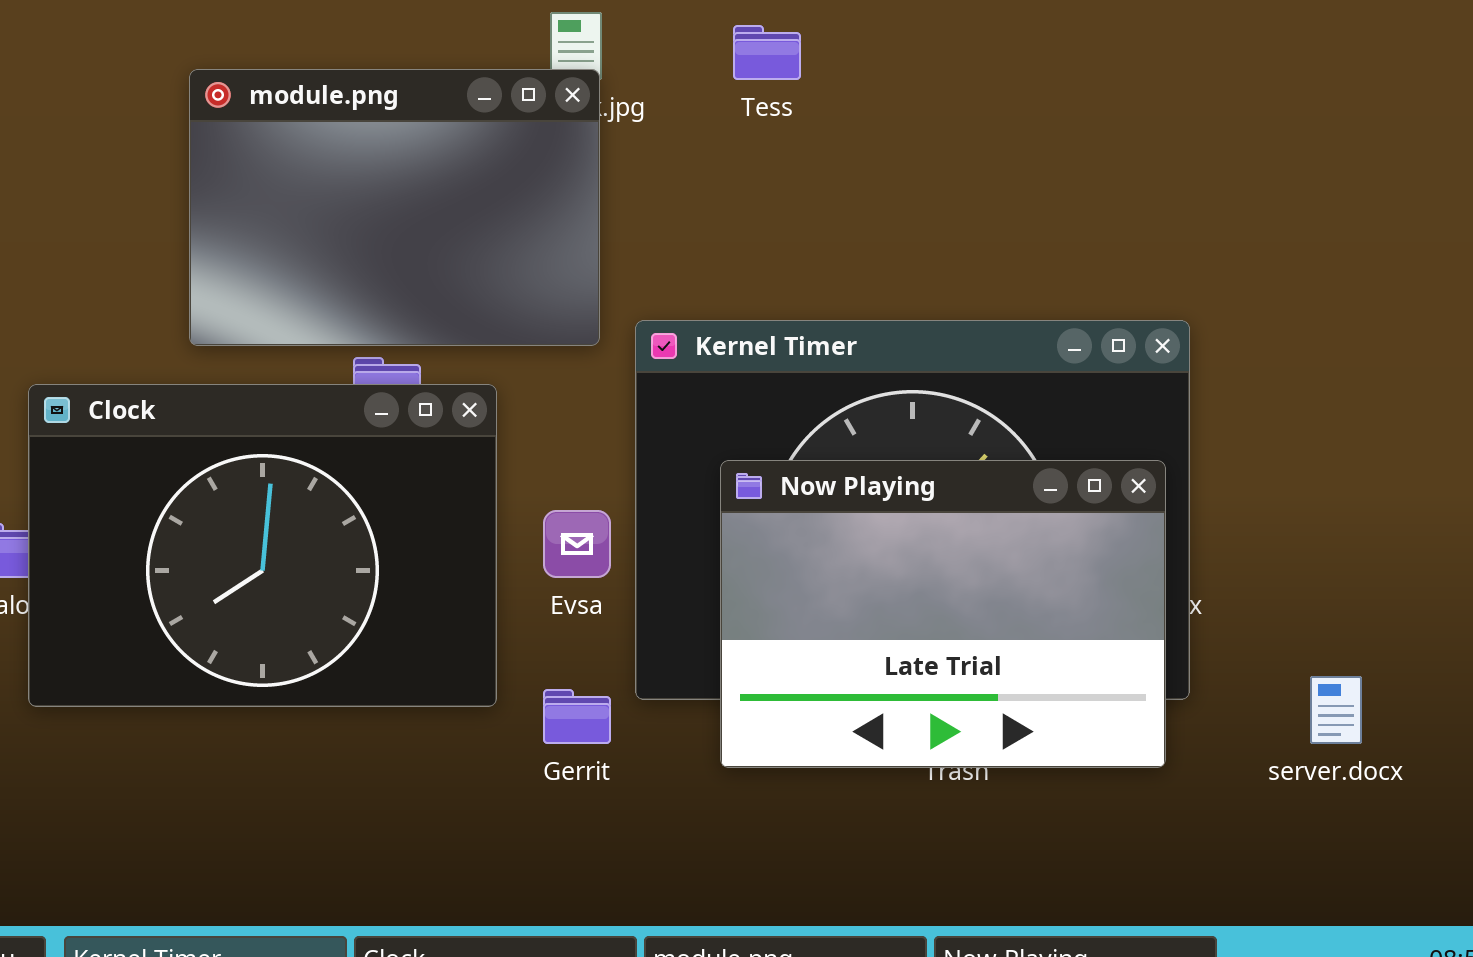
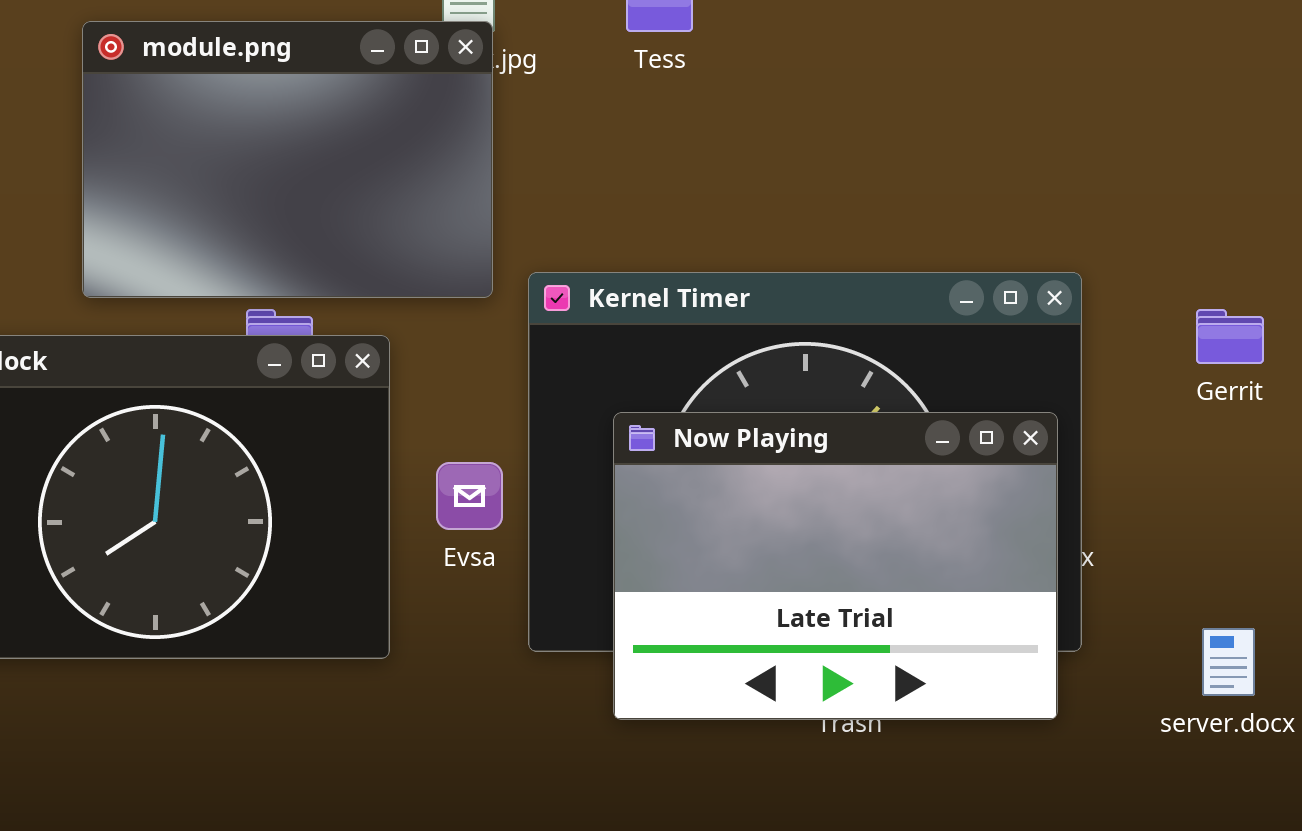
Gerrit: [543,689,611,744] -> [1196,309,1264,364], moved

